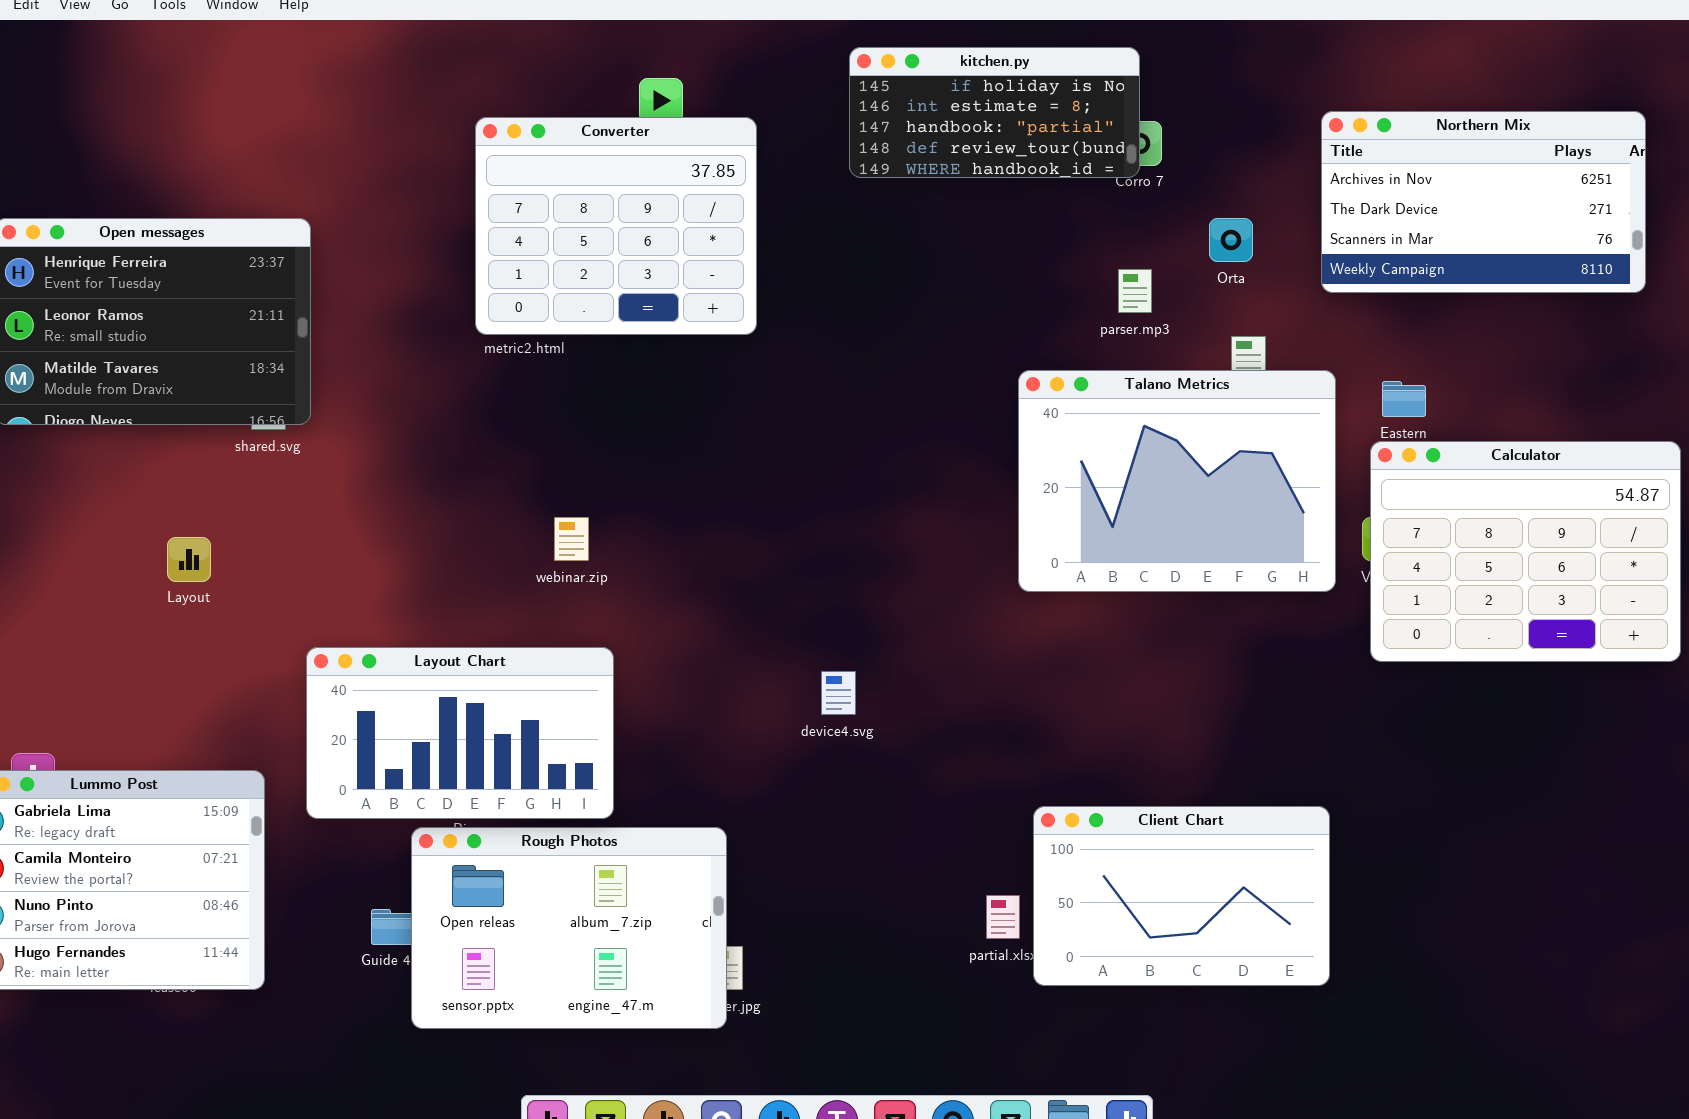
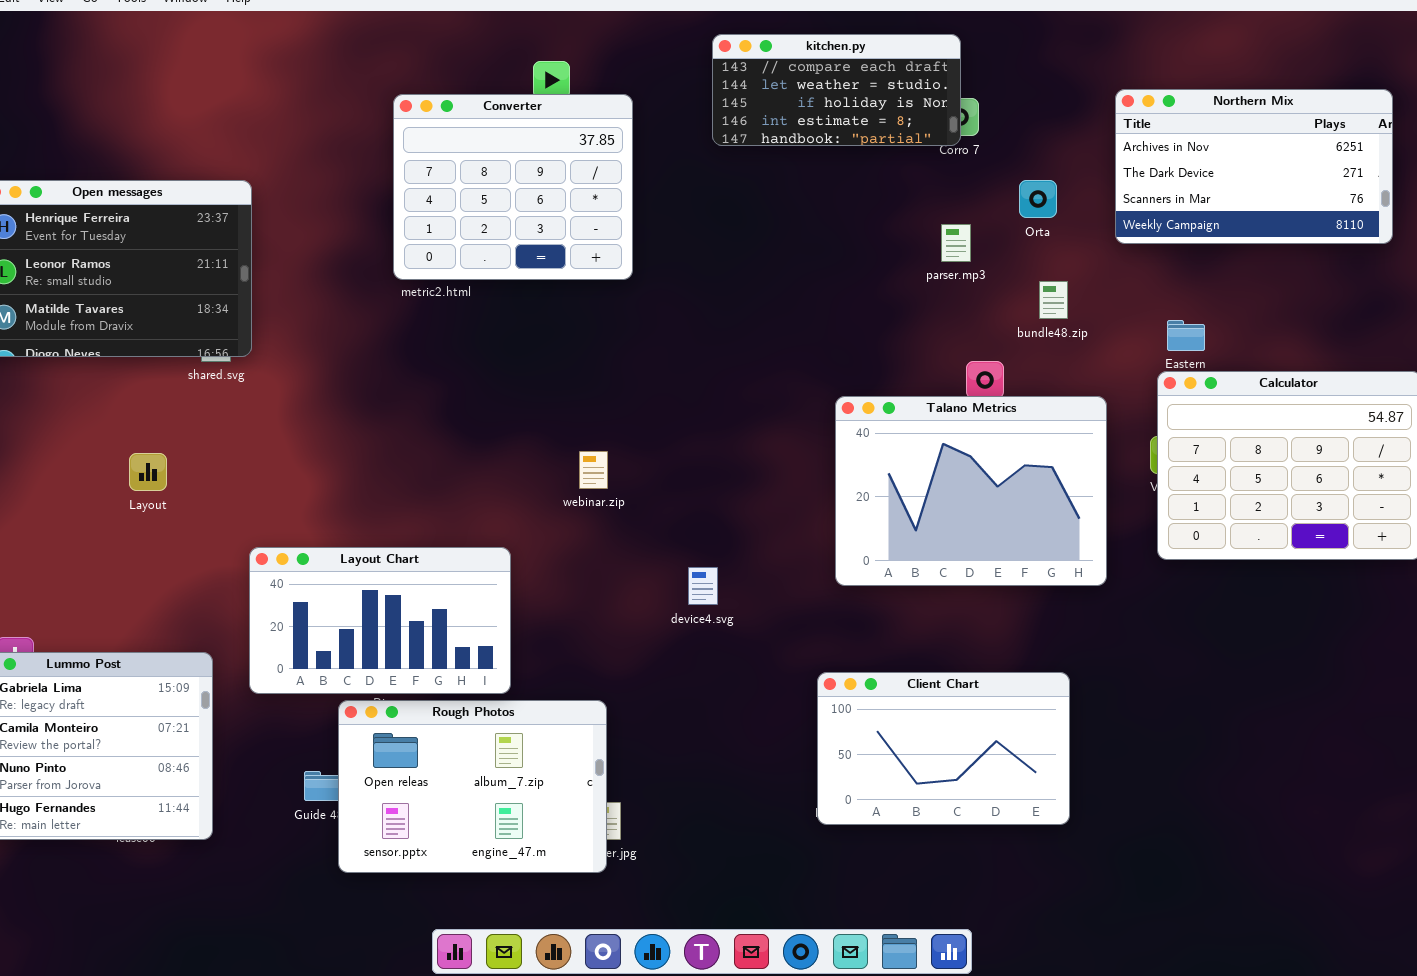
kitchen.py: [849,47,1140,178] -> [712,34,961,146], scrolled up 2 rows
Talano Metrics: [1018,370,1336,592] -> [835,396,1107,586], moved
webinar.zip: [554,517,589,561] -> [579,451,608,489], moved
Client Chart: [1033,806,1330,986] -> [817,672,1070,825], moved

